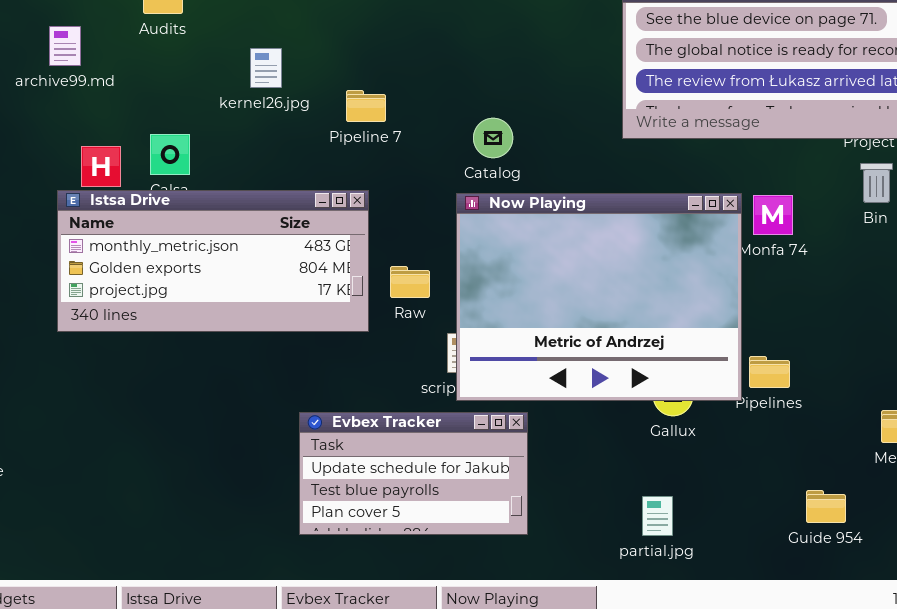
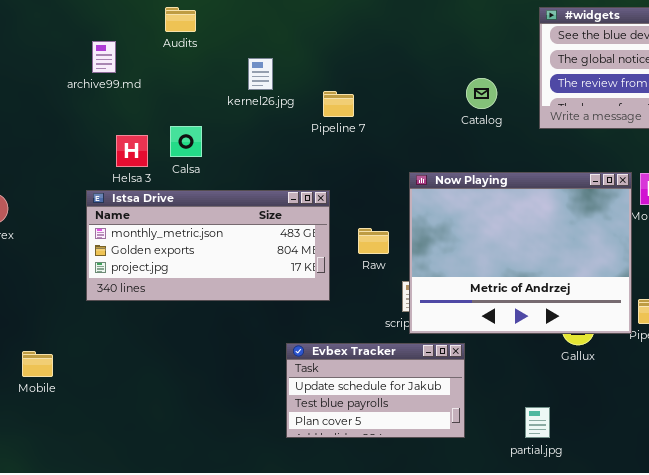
Catalog: [473,118,513,158] -> [466,78,497,109], moved
Istsa Drive: [57,190,369,332] -> [86,190,330,301], moved
partial.jpg: [642,496,673,536] -> [525,407,550,438], moved

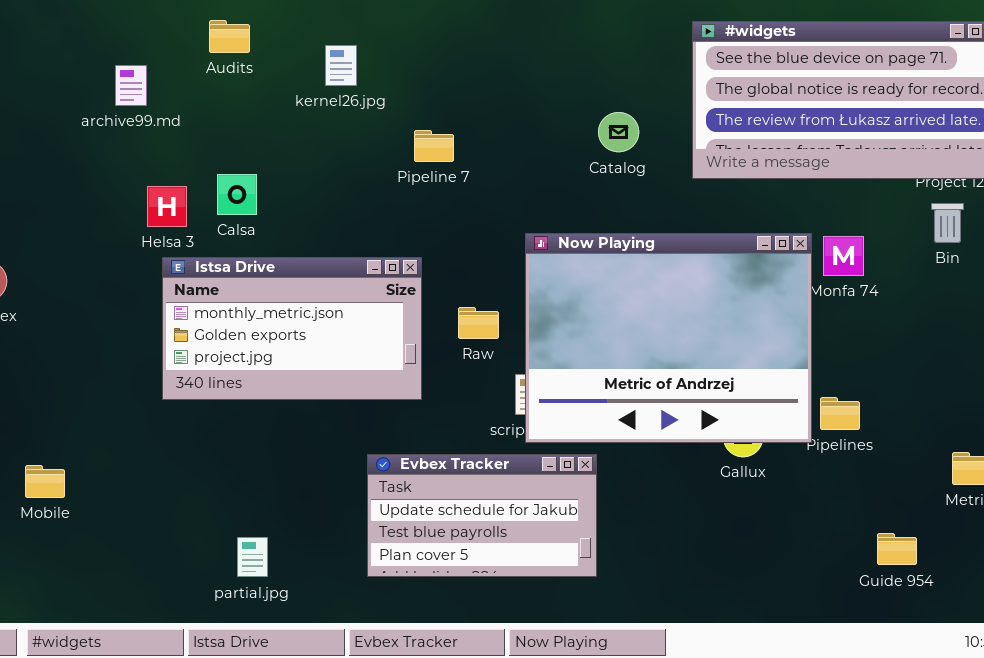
kernel26.jpg: [248,58,273,90] -> [325,45,357,86], moved
Istsa Drive: [86,190,330,301] -> [162,257,422,400], resized
partial.jpg: [525,407,550,438] -> [237,537,268,577], moved

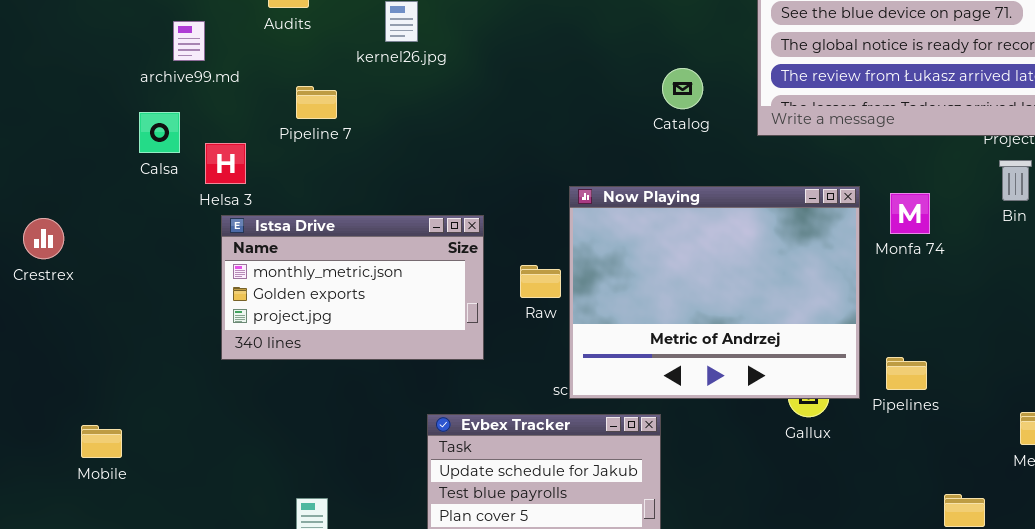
Pipeline 7: [414,130,454,162] -> [296,86,337,119], moved
Calsa: [217,174,257,215] -> [139,112,180,153], moved
Now Playing: [525,233,812,443] -> [569,186,860,399], moved

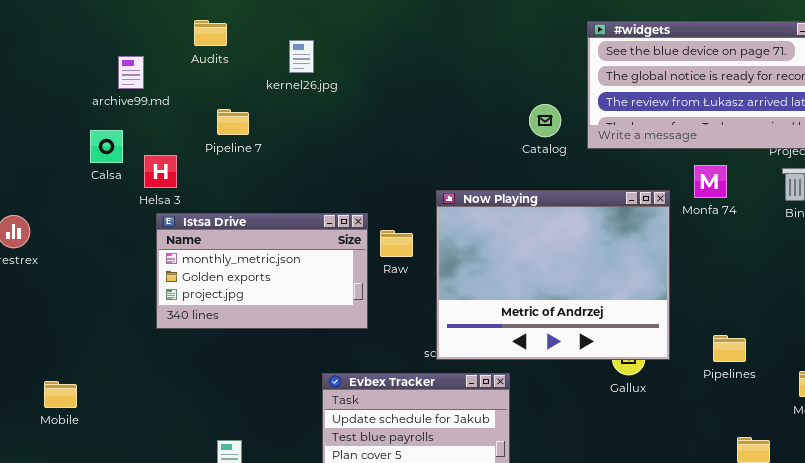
Catalog: [662,68,703,109] -> [529,104,561,137], moved
Monfa 74: [890,193,930,234] -> [694,165,727,198], moved
Raw: [520,265,561,298] -> [380,230,413,257], moved
Pipelines: [886,357,927,390] -> [713,335,746,362], moved

